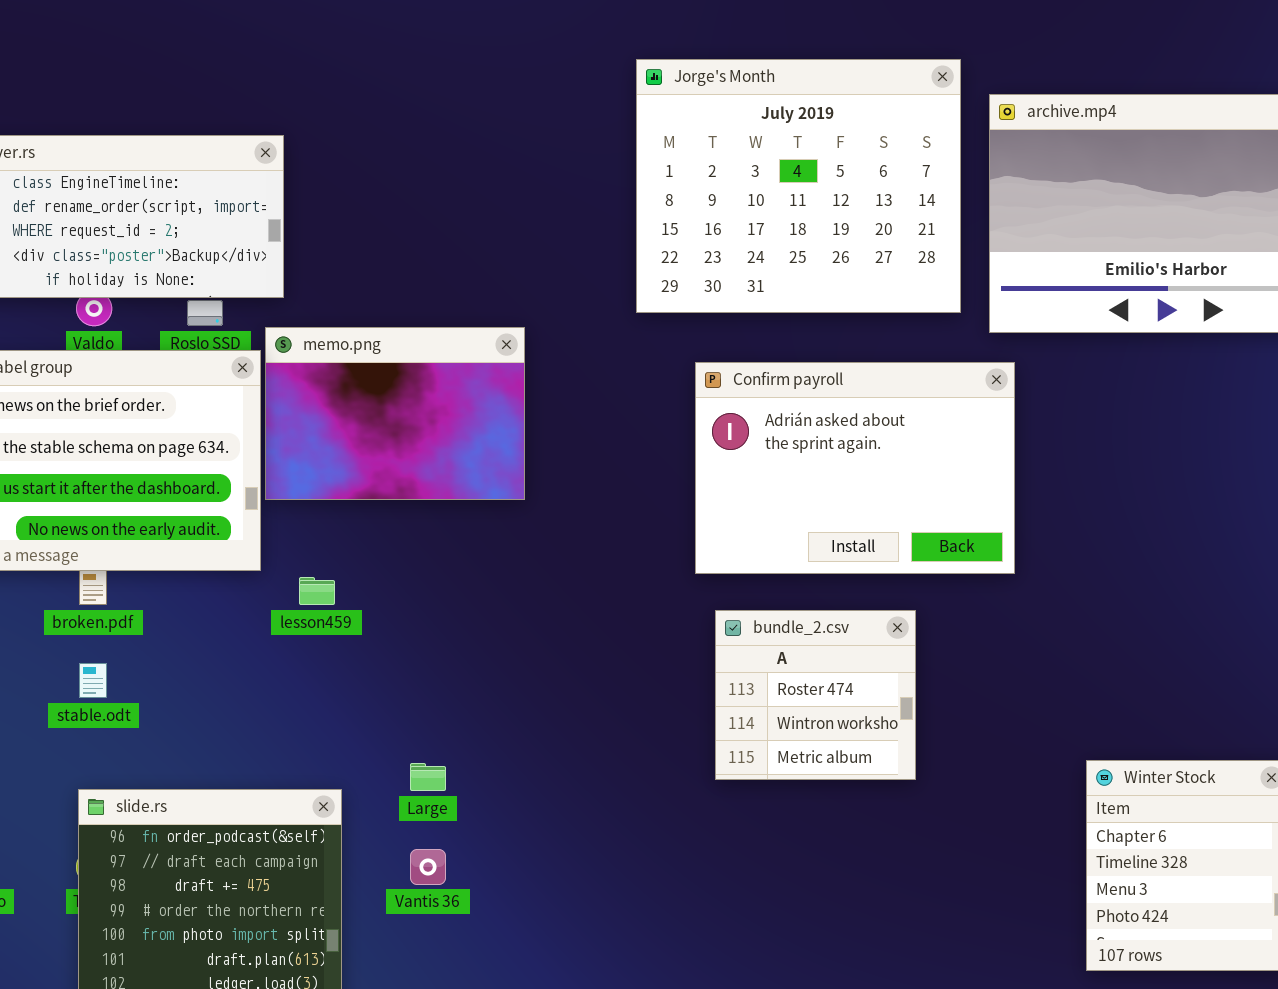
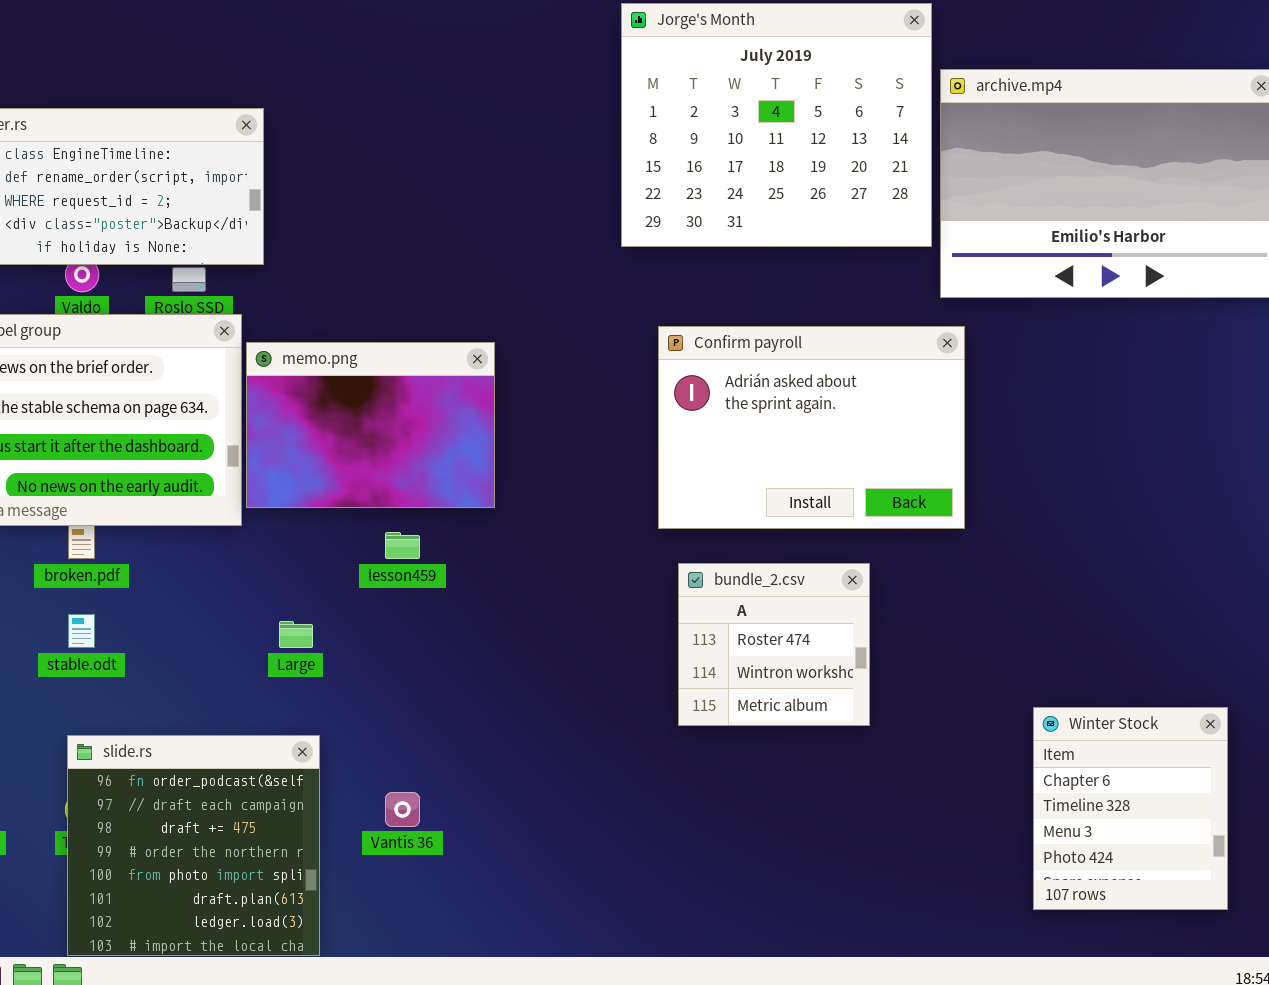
Jorge's Month: [636,59,961,313] -> [621,3,932,247], moved
memo.png: [265,327,525,500] -> [246,342,495,508], moved
lesson459: [299,577,335,605] -> [385,532,420,559], moved
Large: [410,763,446,791] -> [279,621,313,648], moved

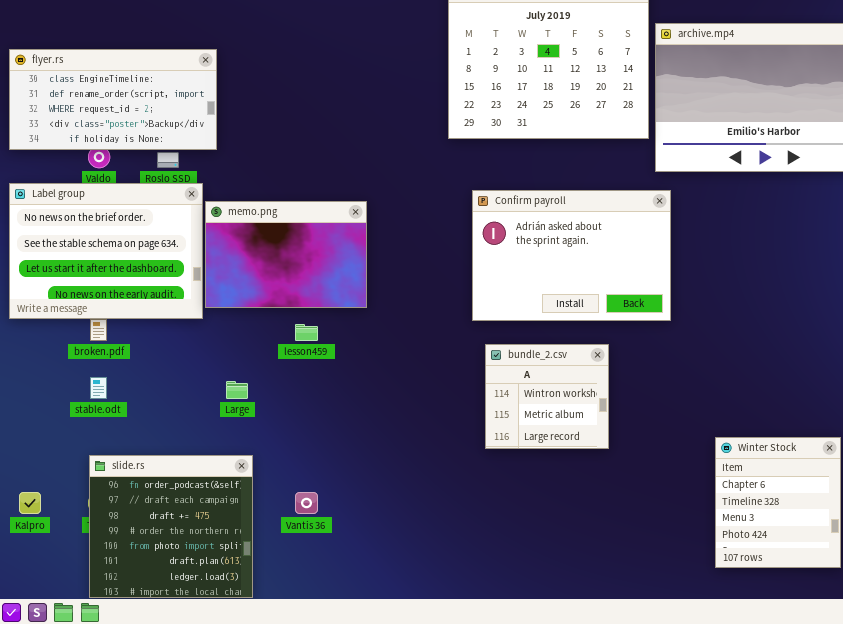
bundle_2.csv: [678,563,870,726] -> [485,344,609,449], scrolled down 1 row

